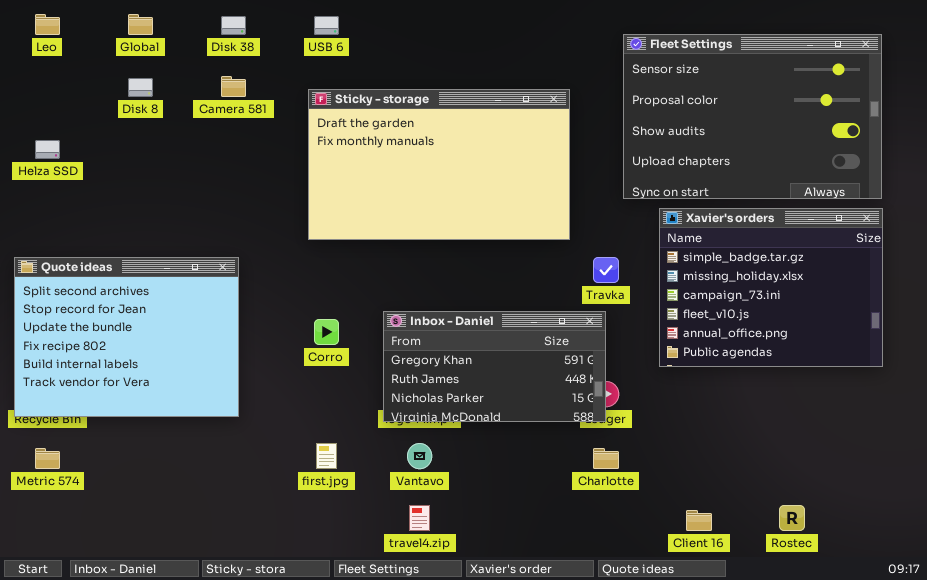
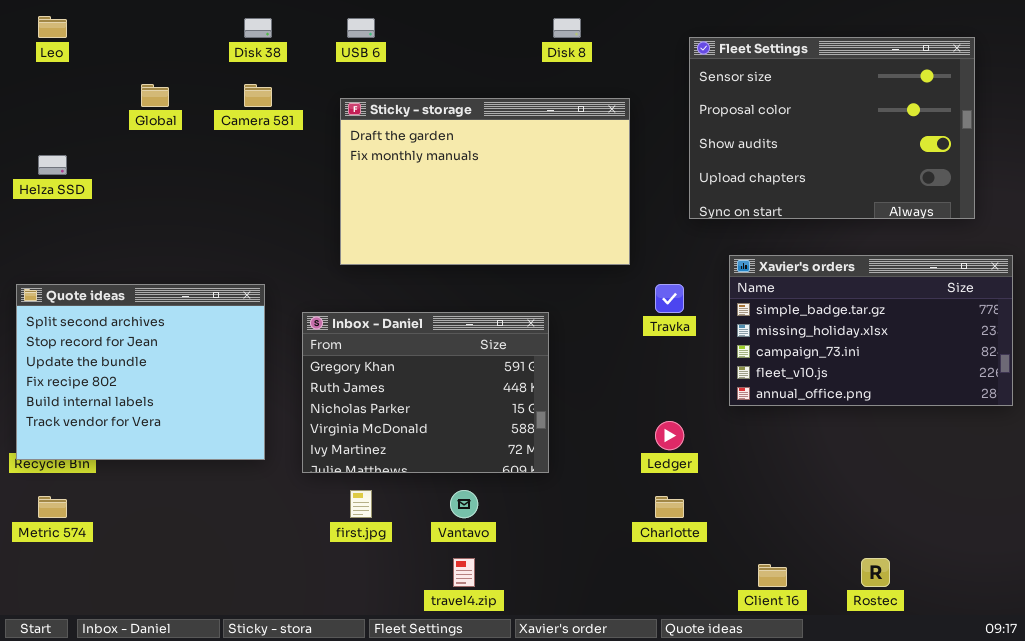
Global: [128,14,153,35] -> [141,84,169,107], moved
Disk 8: [128,78,153,97] -> [553,18,581,38], moved
Xavier's orders: [659,208,883,367] -> [729,255,1013,406], resized
Inbox - Daniel: [383,311,606,422] -> [302,312,549,473], moved, resized

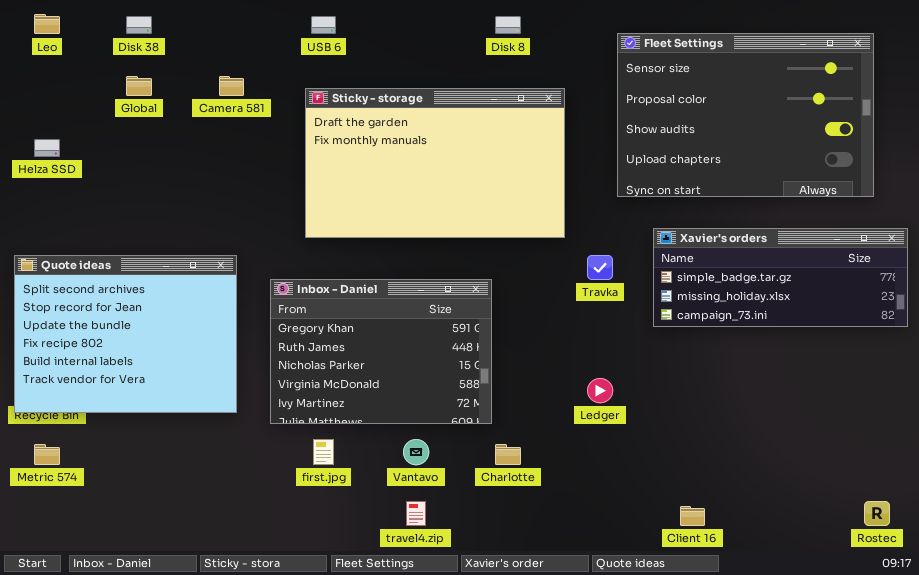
Disk 38: [244,18,272,38] -> [126,16,152,34], moved
Xavier's orders: [729,255,1013,406] -> [653,228,908,327], resized
Charlotte: [655,496,684,518] -> [495,444,521,465], moved
Rostec: [861,558,890,587] -> [864,501,890,526], moved

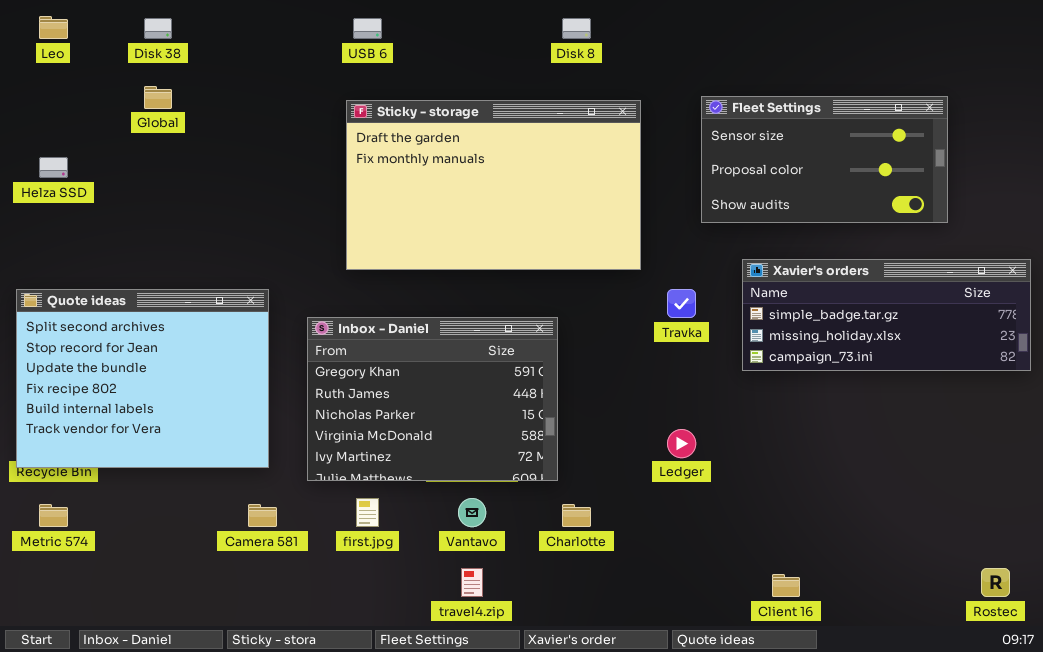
Fleet Settings: [617,33,874,197] -> [701,96,948,223], resized
Camera 581: [219,76,244,96] -> [248,504,277,527], moved

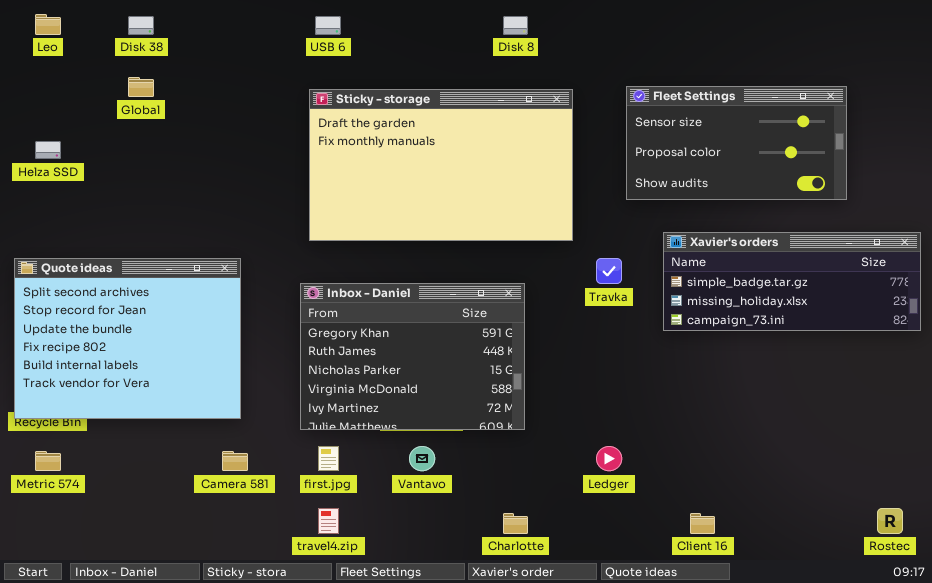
Inbox - Daniel: [307,317,558,481] -> [300,283,525,430], moved
Ledger: [667,429,696,458] -> [596,446,622,471], moved
Charlotte: [562,504,591,527] -> [503,513,528,534], moved
travel4.zip: [461,568,483,597] -> [318,508,339,534], moved

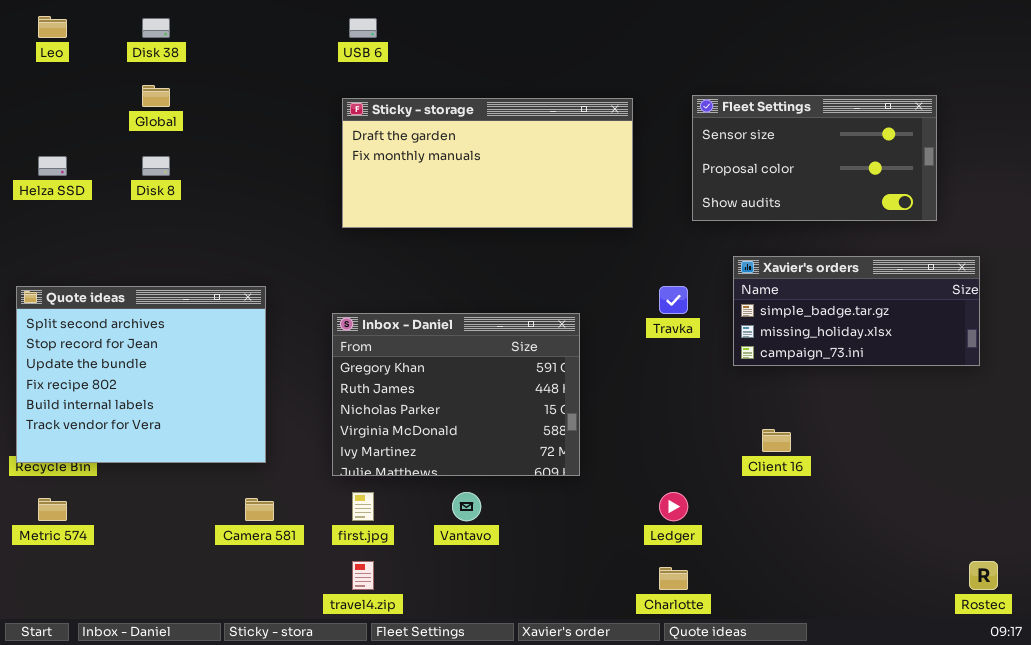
Disk 8: [503,16,528,35] -> [142,156,170,176], moved
Sticky - storage: [309,89,573,241] -> [342,98,633,228], resized
Xavier's orders: [663,232,921,331] -> [733,256,980,366], resized
Charlotte: [503,513,528,534] -> [659,567,688,590], moved
Client 16: [690,513,715,534] -> [762,429,791,452], moved

